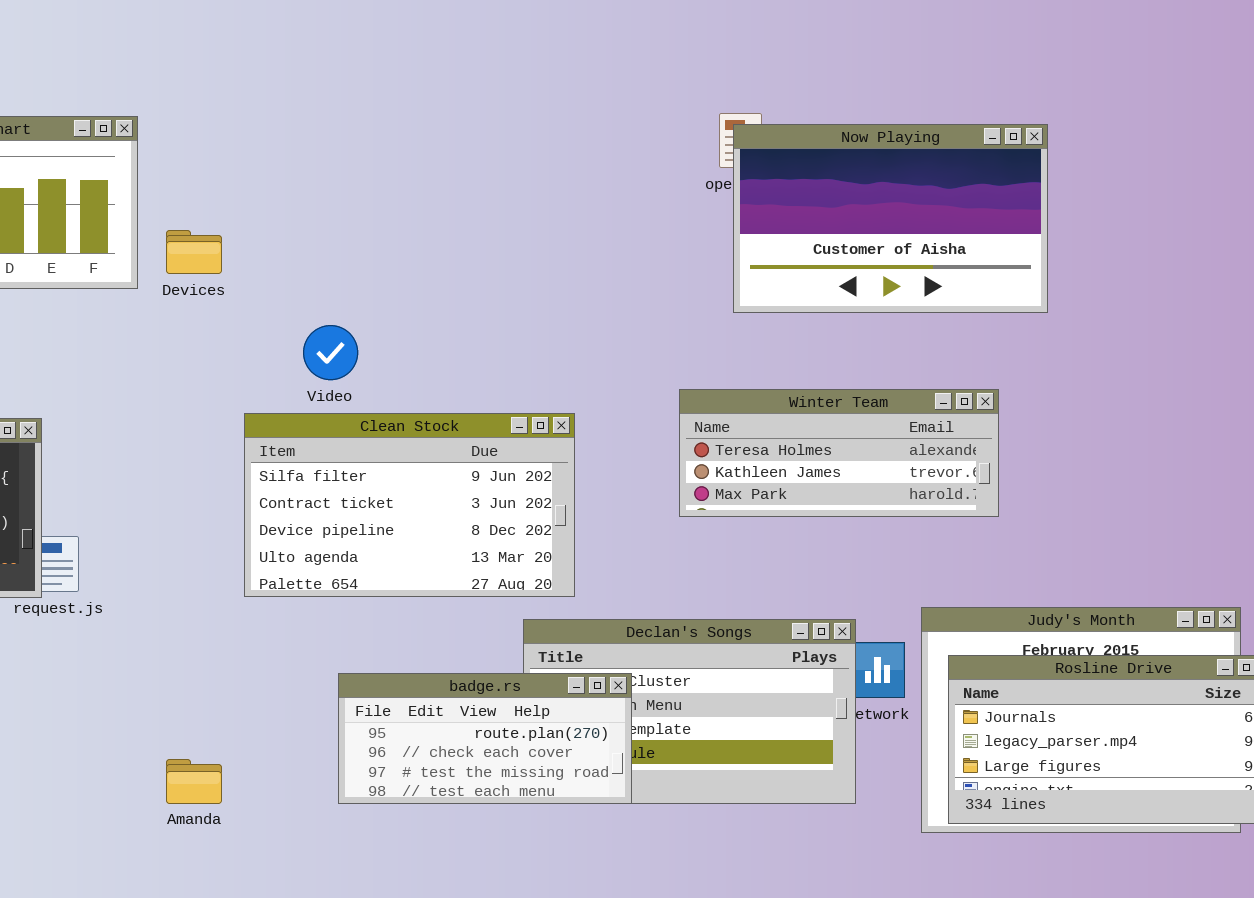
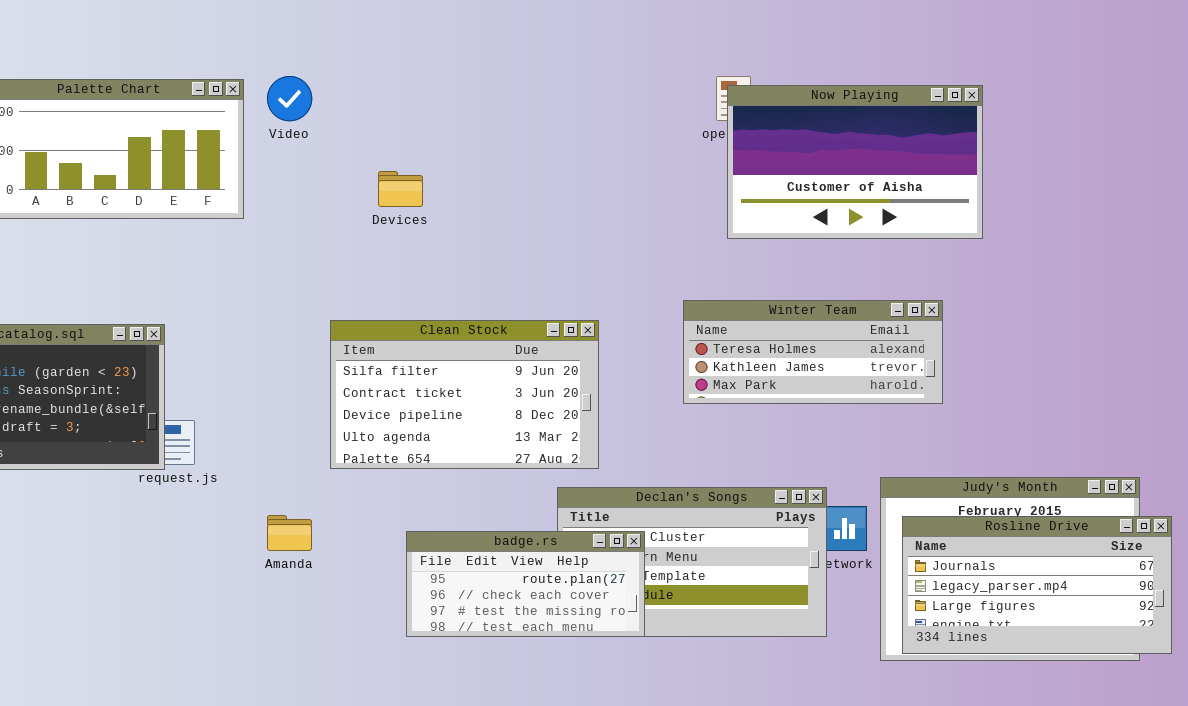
Devices: [166,230,222,274] -> [378,171,423,207], moved
Video: [303,325,358,380] -> [267,76,312,121], moved
Amanda: [166,759,222,804] -> [267,515,312,551], moved

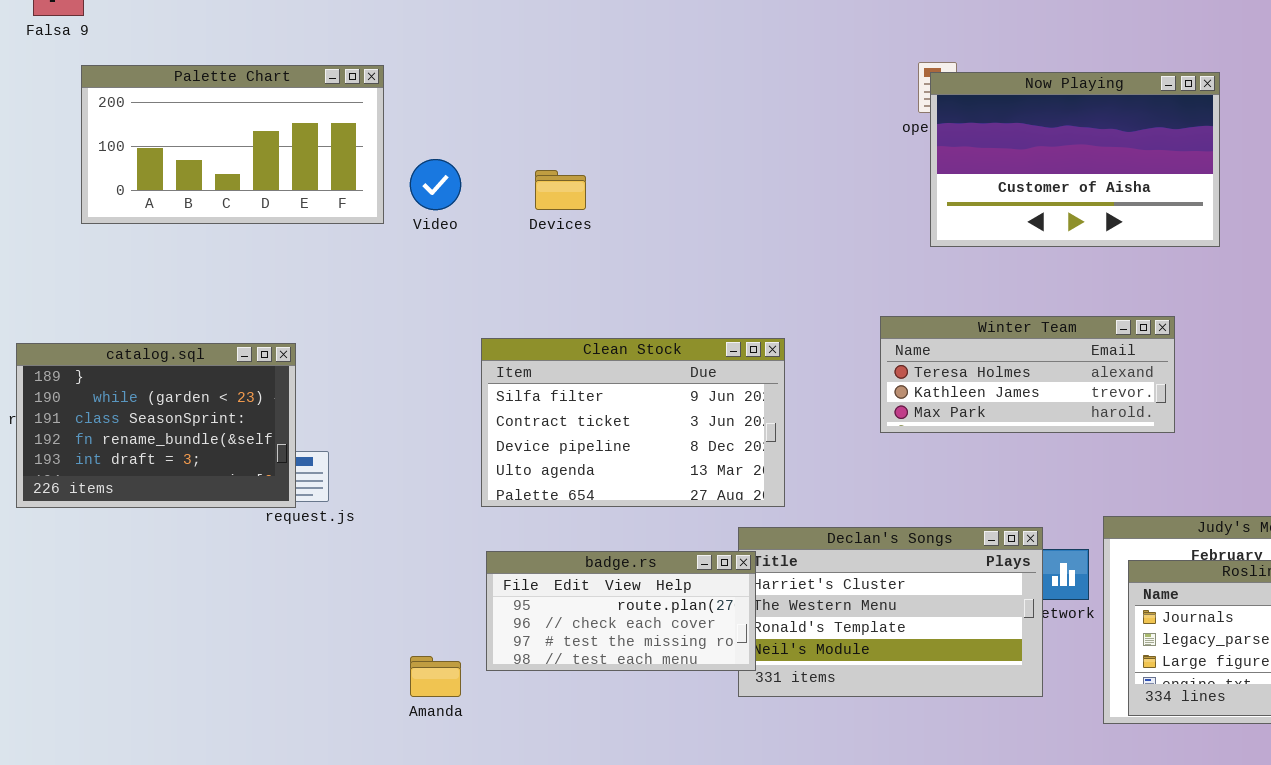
Video: [267,76,312,121] -> [410,159,461,210], moved
Amanda: [267,515,312,551] -> [410,656,461,697], moved
badge.rs: [406,531,645,637] -> [486,551,756,671], moved

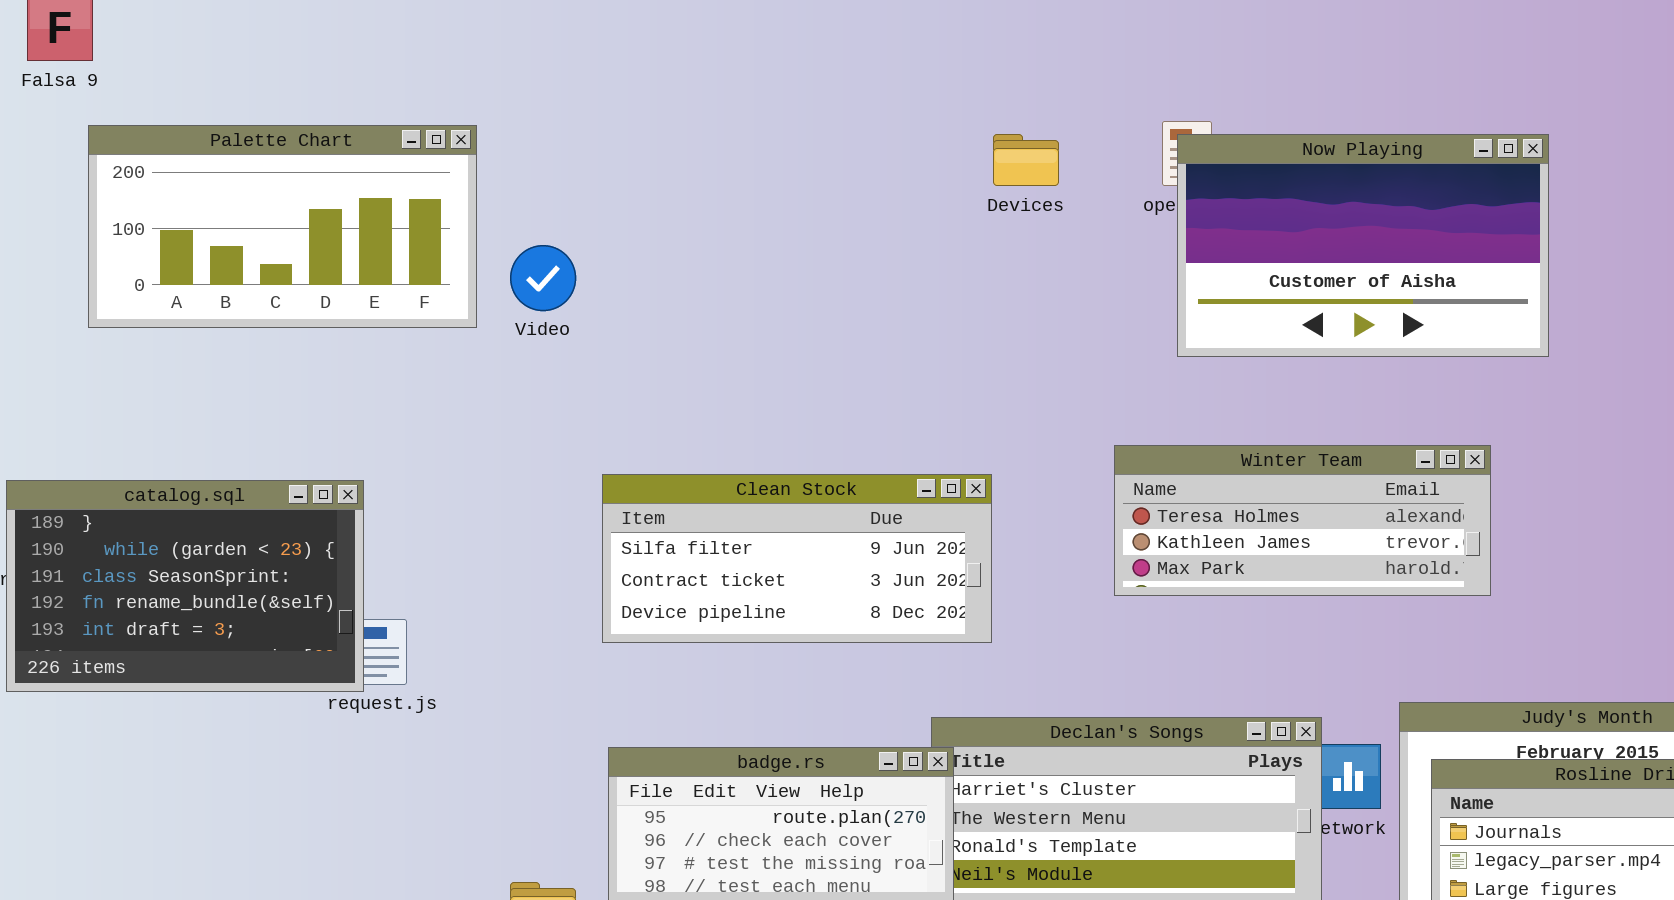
Devices: [535,170,586,210] -> [993,134,1059,186], moved
Clean Stock: [481,338,785,507] -> [602,474,992,643], resized

